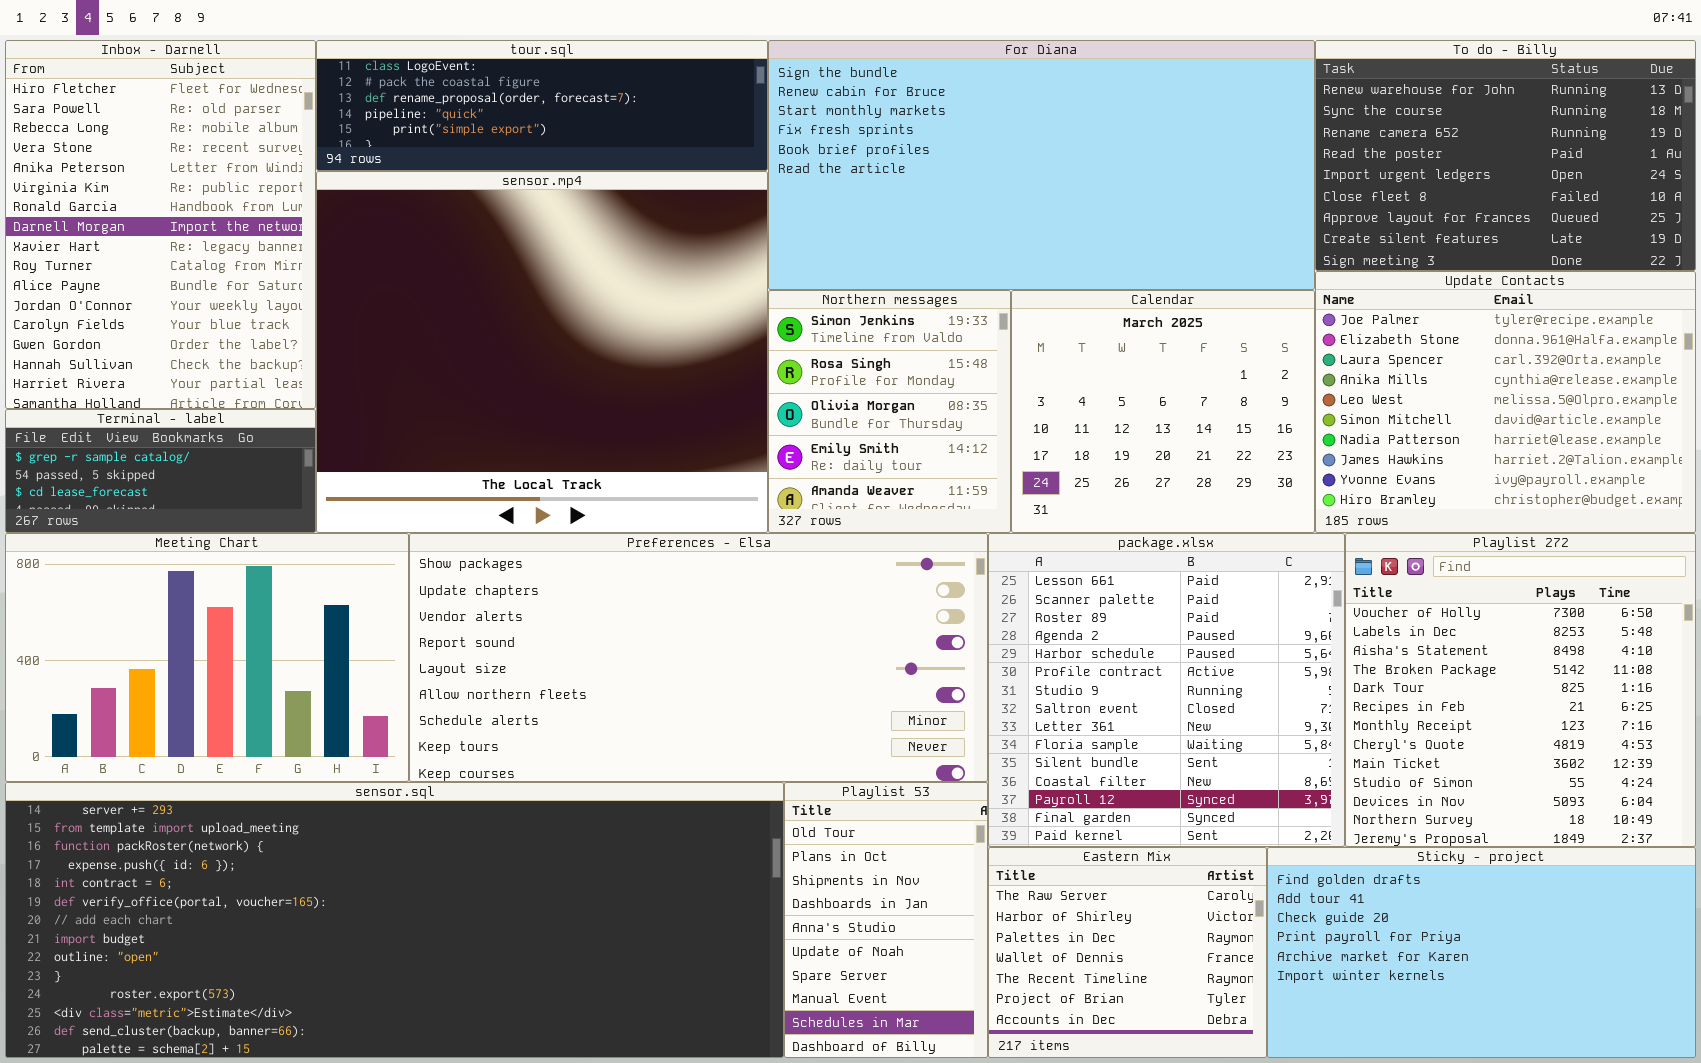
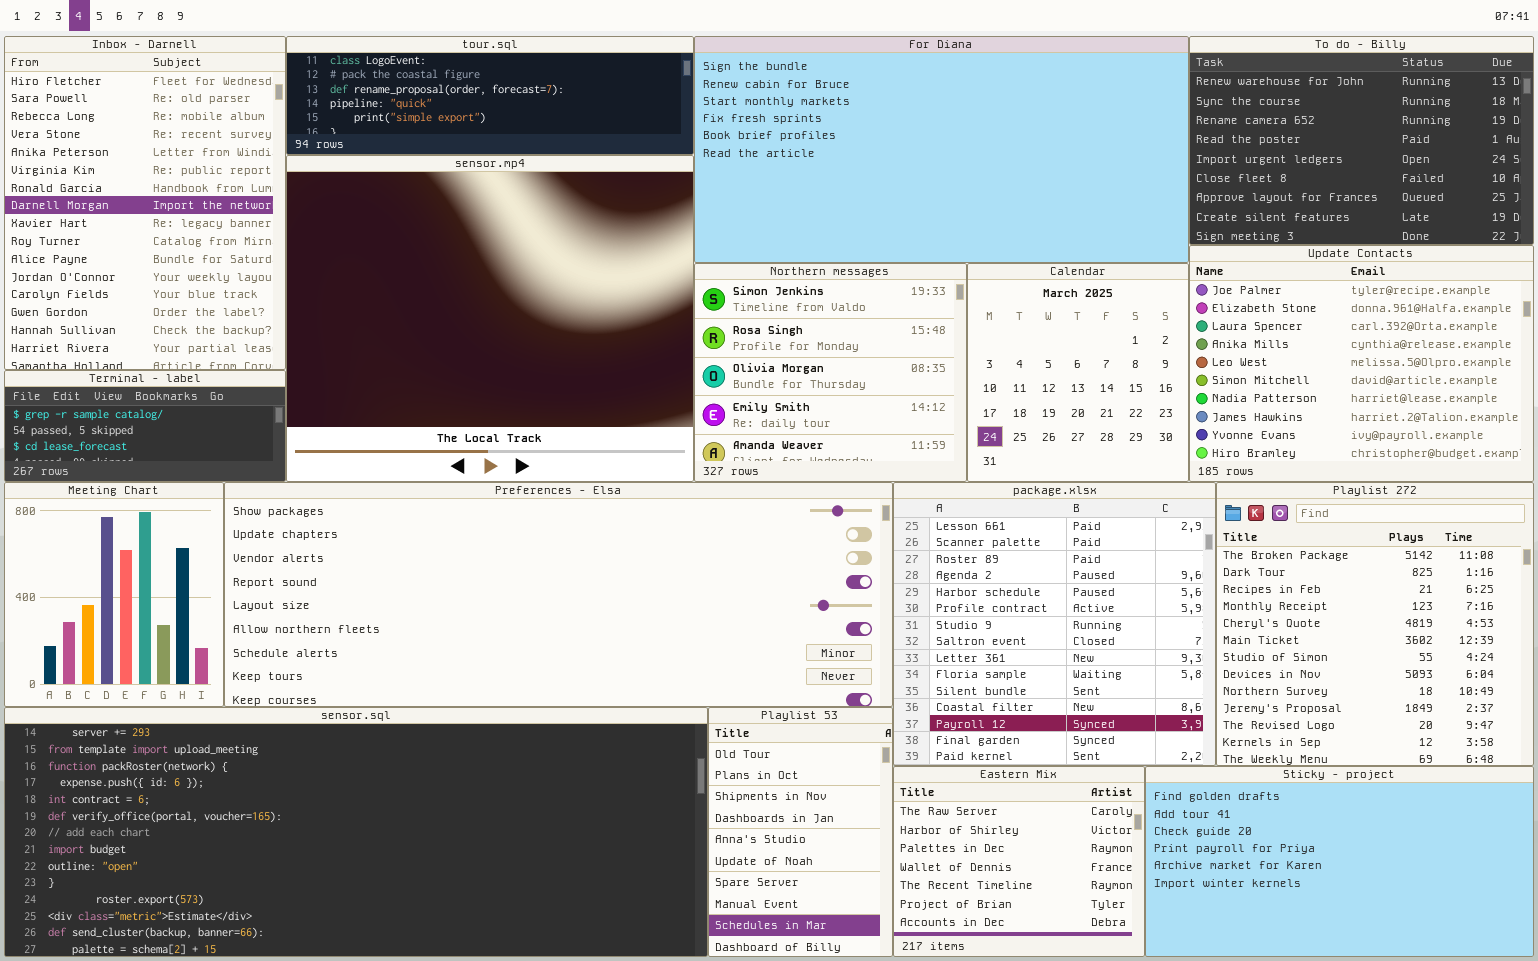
Northern messages: [768,290,1011,533] -> [694,263,967,482], resized
Calendar: [1011,290,1315,533] -> [967,263,1189,482], resized
Meeting Chart: [5,533,409,782] -> [4,482,224,707], resized
Preferences - Elsa: [409,533,988,782] -> [224,482,893,707], resized
Playlist 272: [1345,533,1696,847] -> [1216,482,1534,766], scrolled down 3 rows

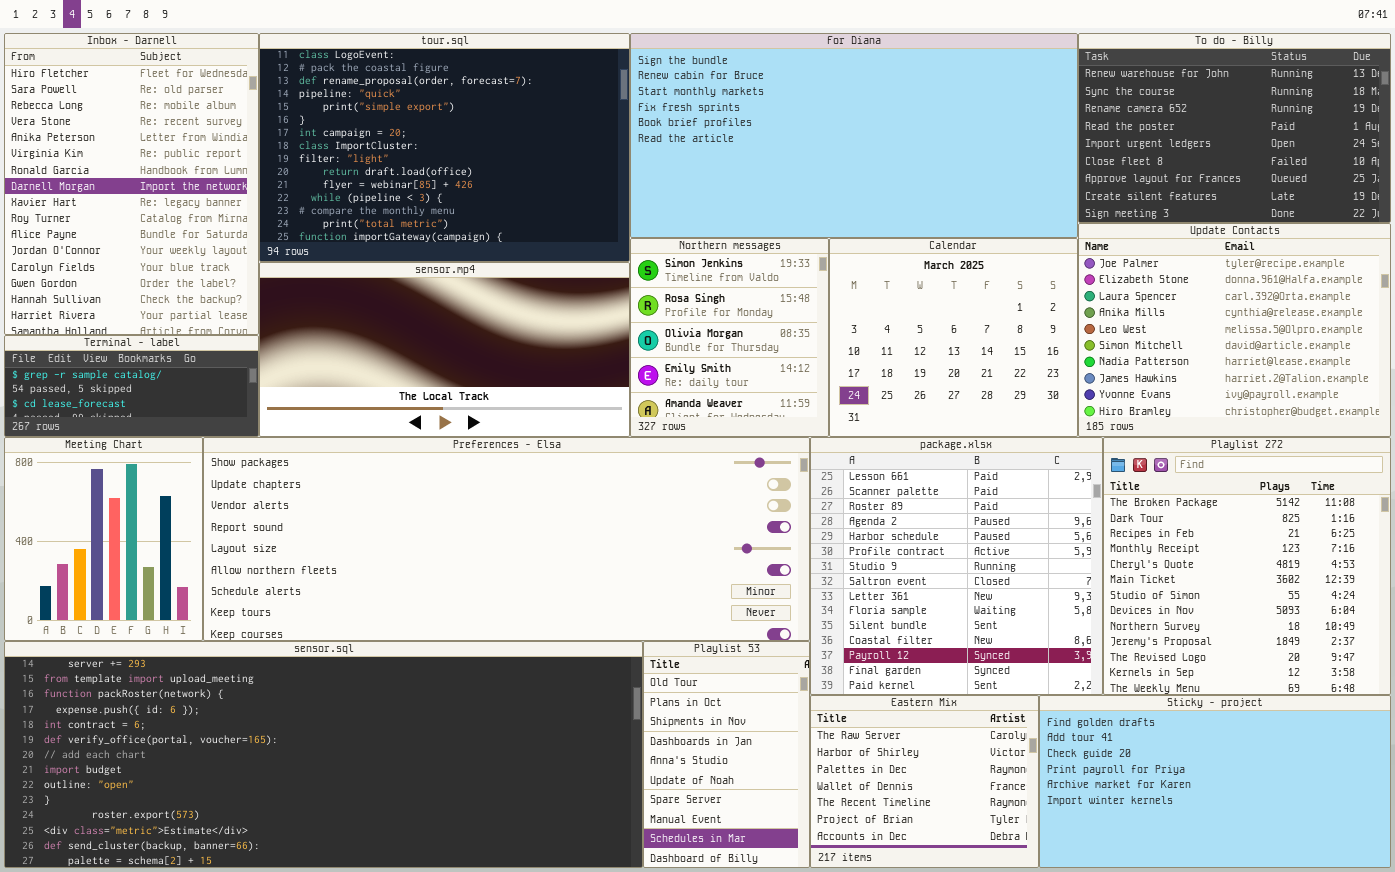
tour.sql: [286,36,694,155] -> [259,33,630,262], resized
sensor.mp4: [286,155,694,482] -> [259,262,630,437], resized
Northern messages: [694,263,967,482] -> [630,238,829,437], resized
Calendar: [967,263,1189,482] -> [829,238,1078,437], resized

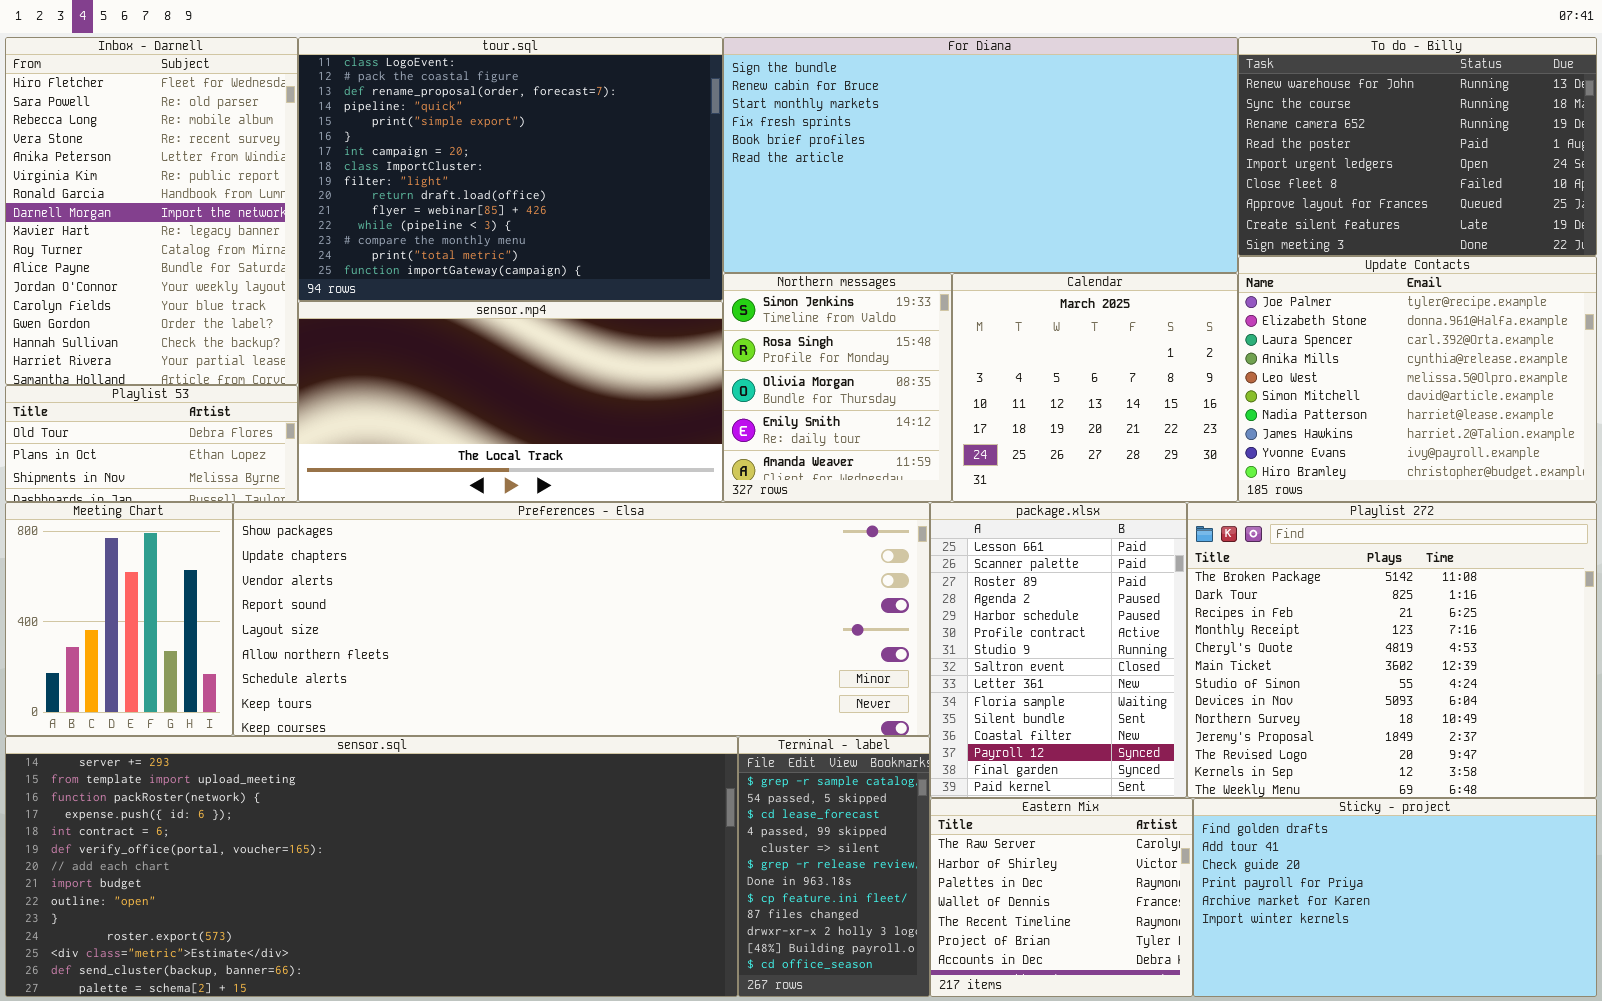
Terminal - label: [4,335,259,437] -> [738,736,930,997], moved, resized
package.xlsx: [810,437,1103,695] -> [930,502,1187,798], resized
Playlist 272: [1103,437,1391,695] -> [1187,502,1597,798], resized
Playlist 53: [643,641,810,868] -> [5,385,298,502], moved, resized

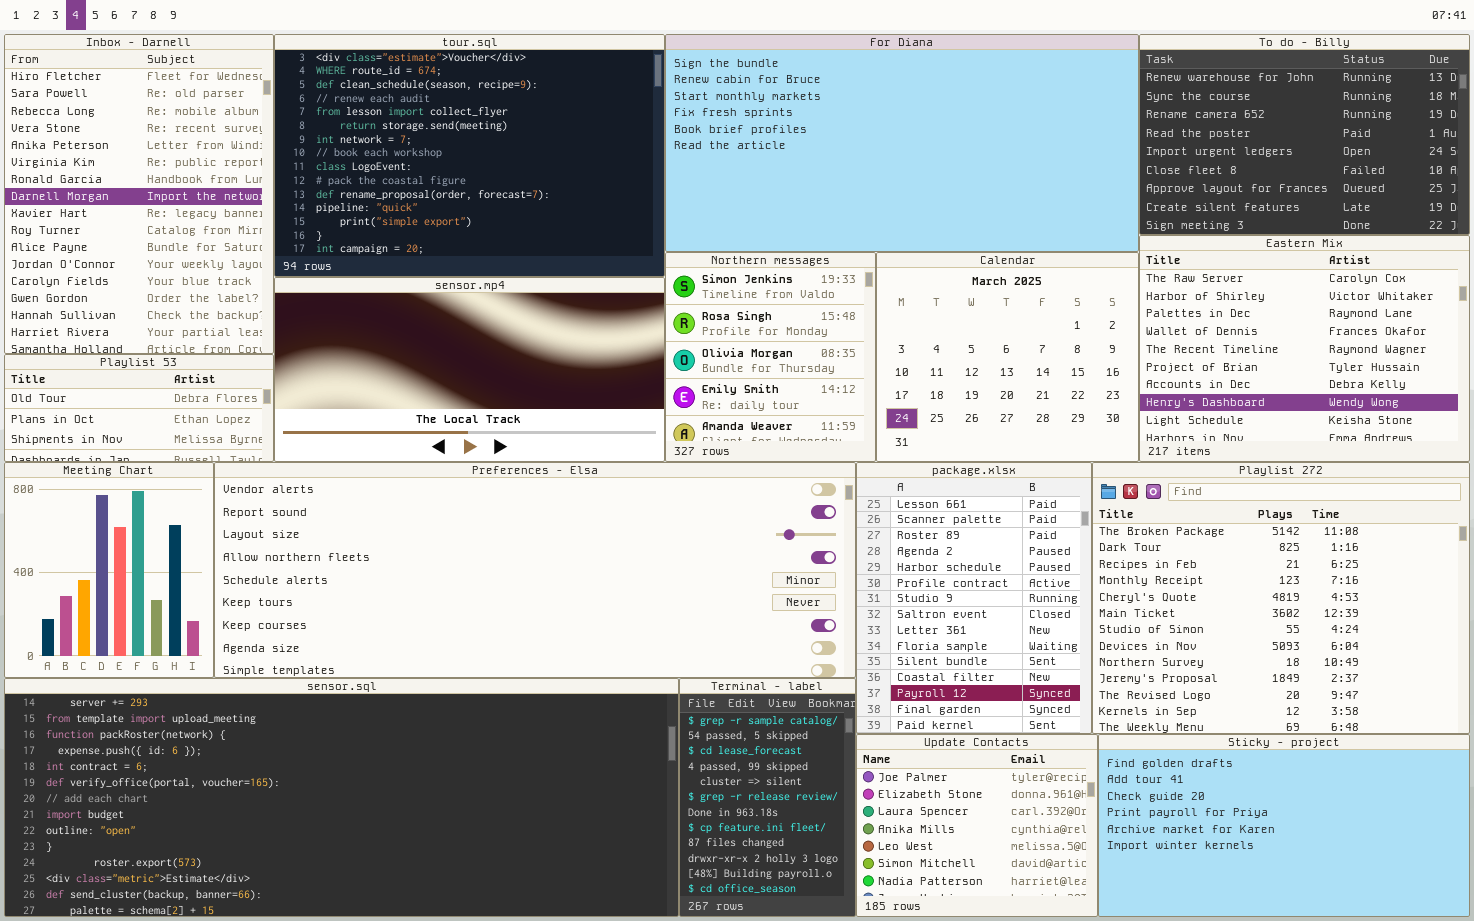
tour.sql: [298,37,723,301] -> [274,34,665,277], scrolled up 8 rows
Update Contacts: [1238,256,1597,502] -> [856,734,1098,917], moved, resized
Preferences - Elsa: [233,502,930,736] -> [214,462,856,678], scrolled down 2 rows
Eastern Mix: [930,798,1193,997] -> [1139,235,1470,462], moved, resized

